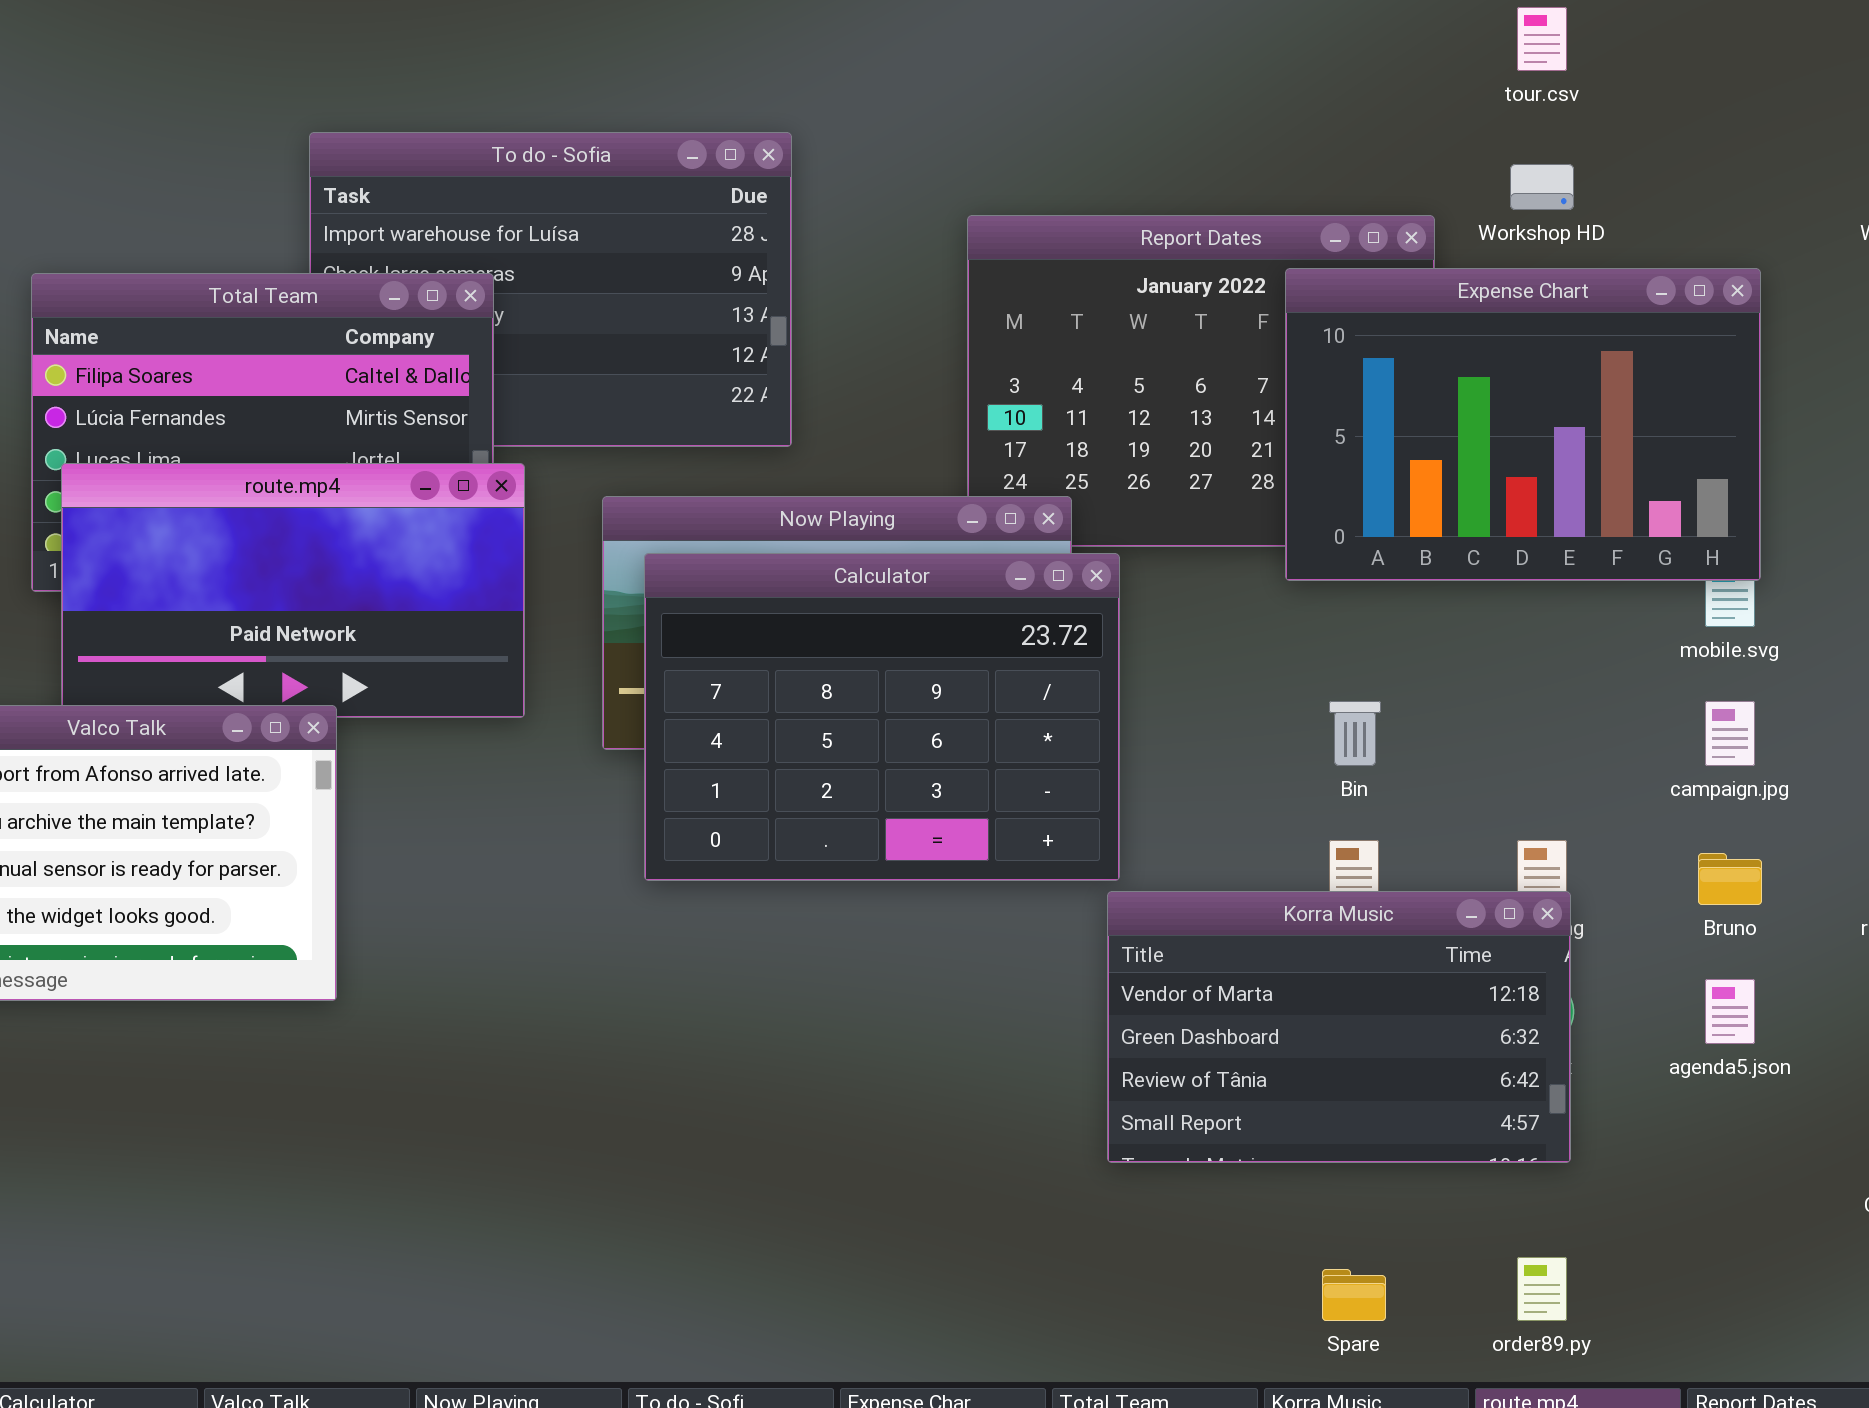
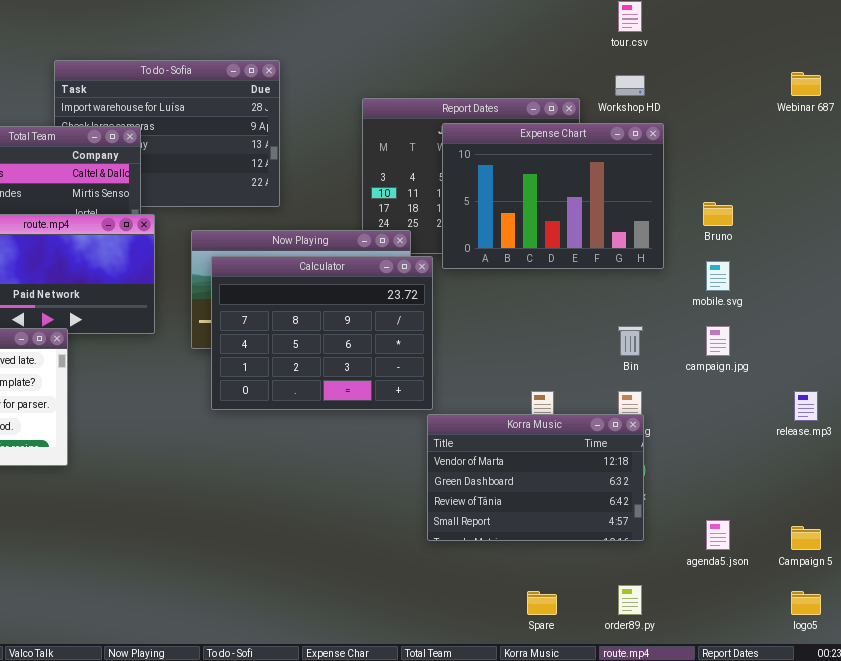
Expense Chart: [1285,268,1761,581] -> [442,123,664,269], moved
Bin: [1329,701,1381,766] -> [618,326,643,356], moved
Bruno: [1698,853,1762,905] -> [703,202,733,226], moved
agenda5.json: [1705,979,1755,1044] -> [706,520,730,550], moved

